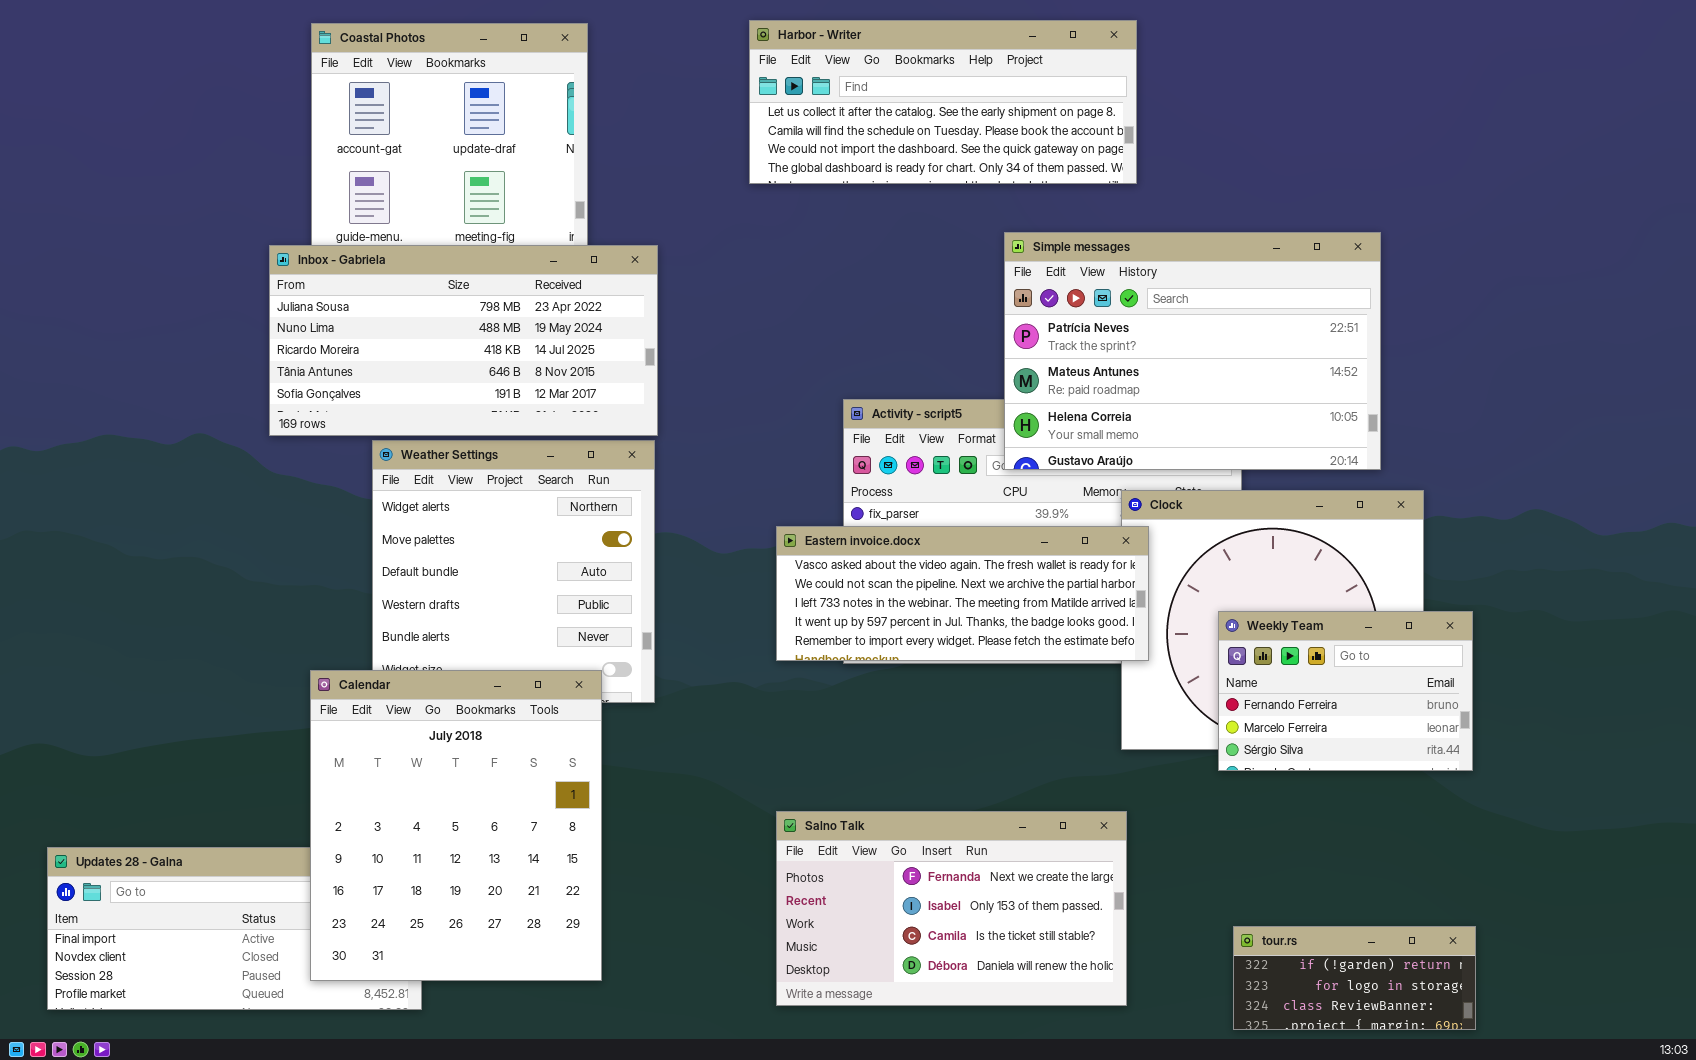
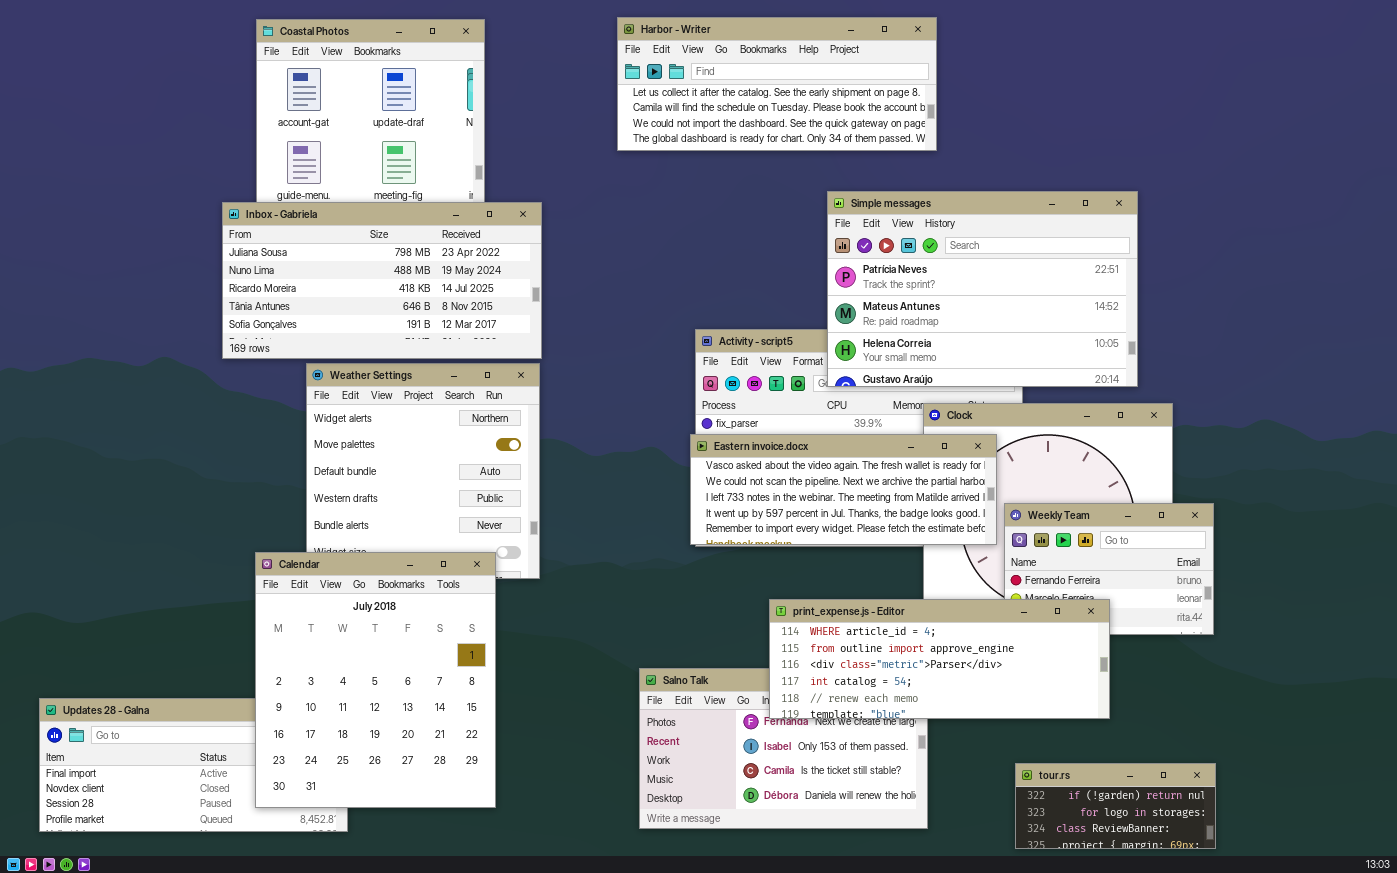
Eastern invoice.docx: [776,526,1149,661] -> [690,434,997,545], moved
print_expense.js - Editor: none -> [769,599,1110,719], opened

